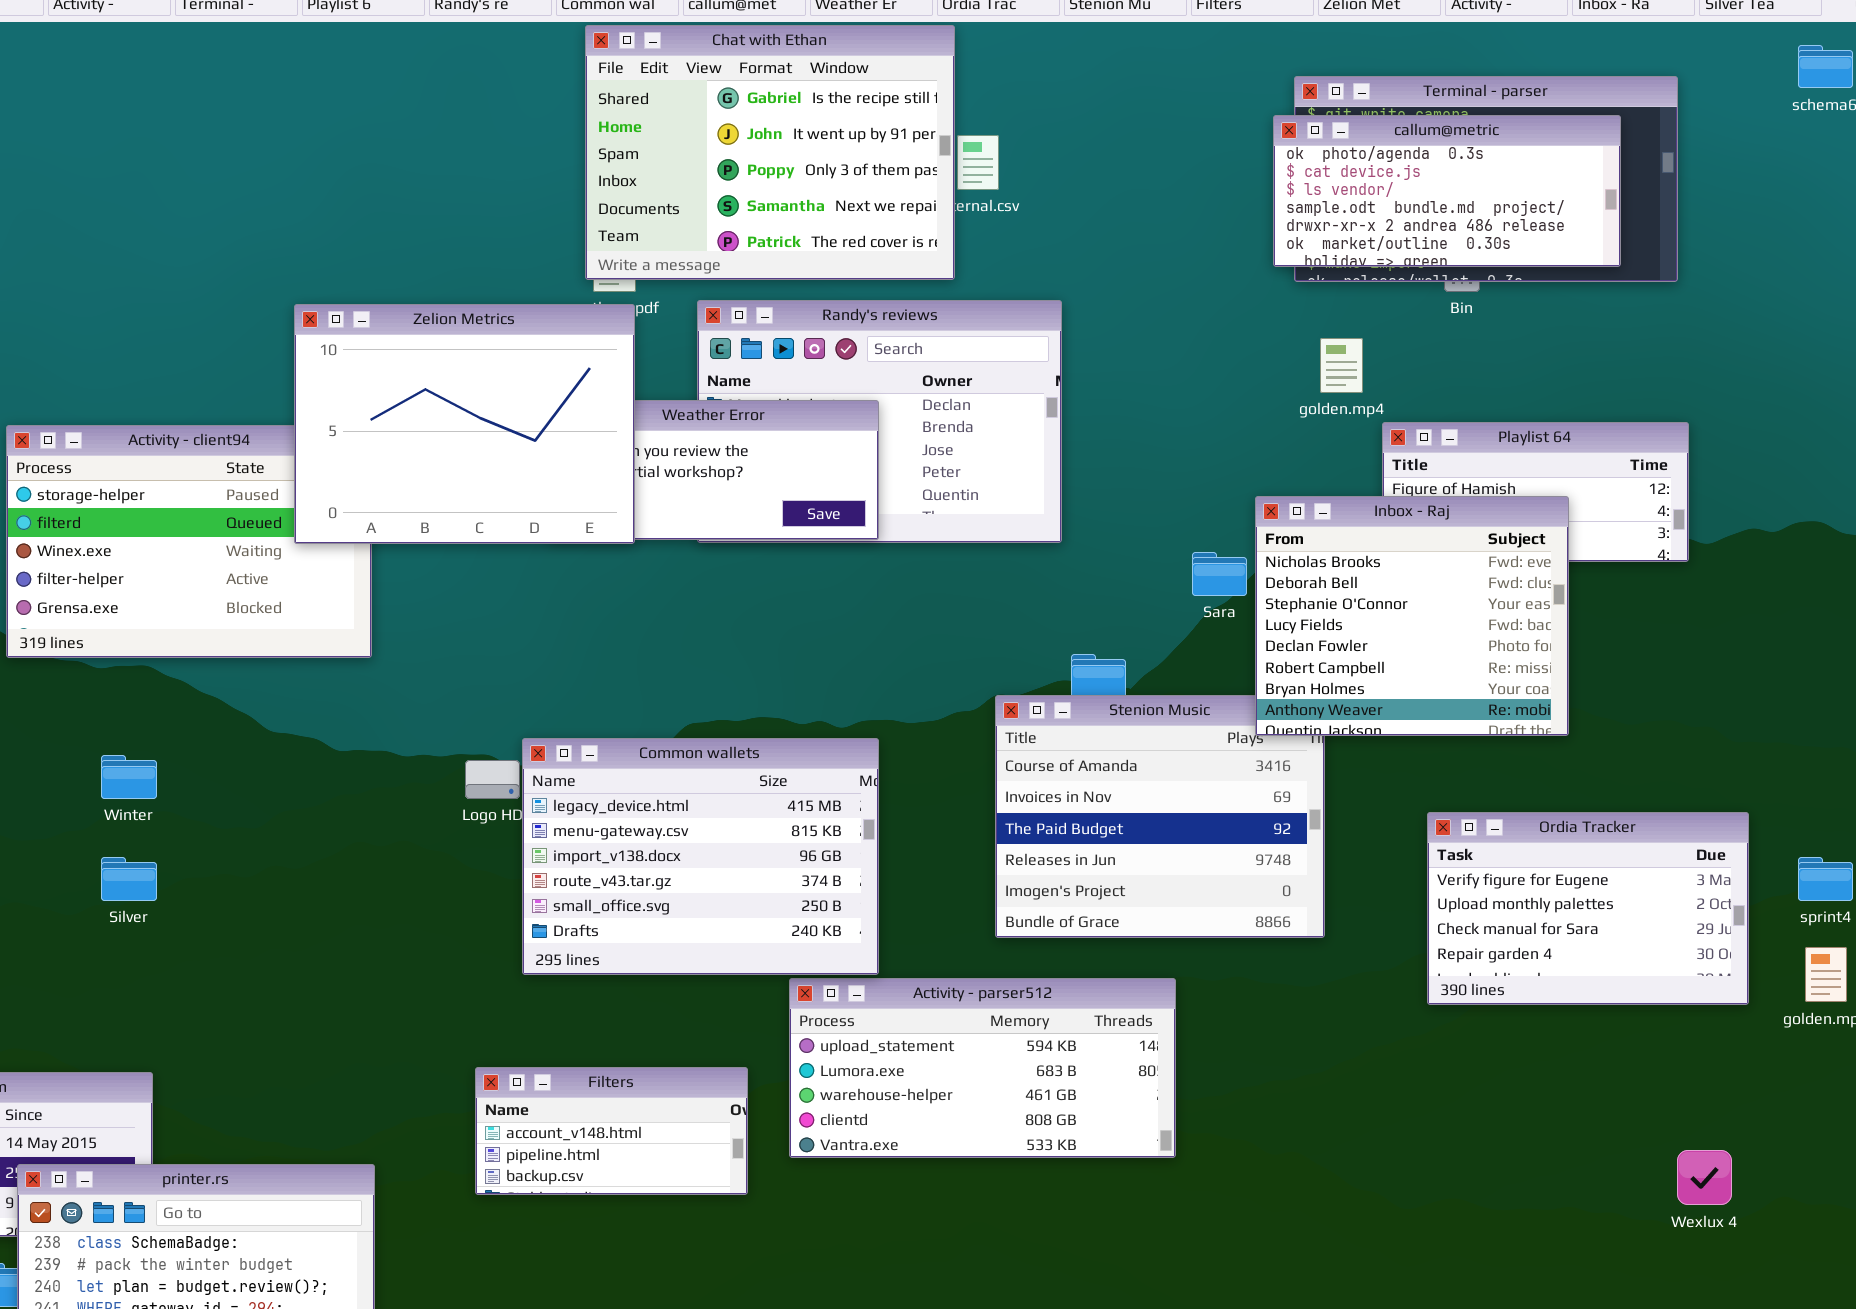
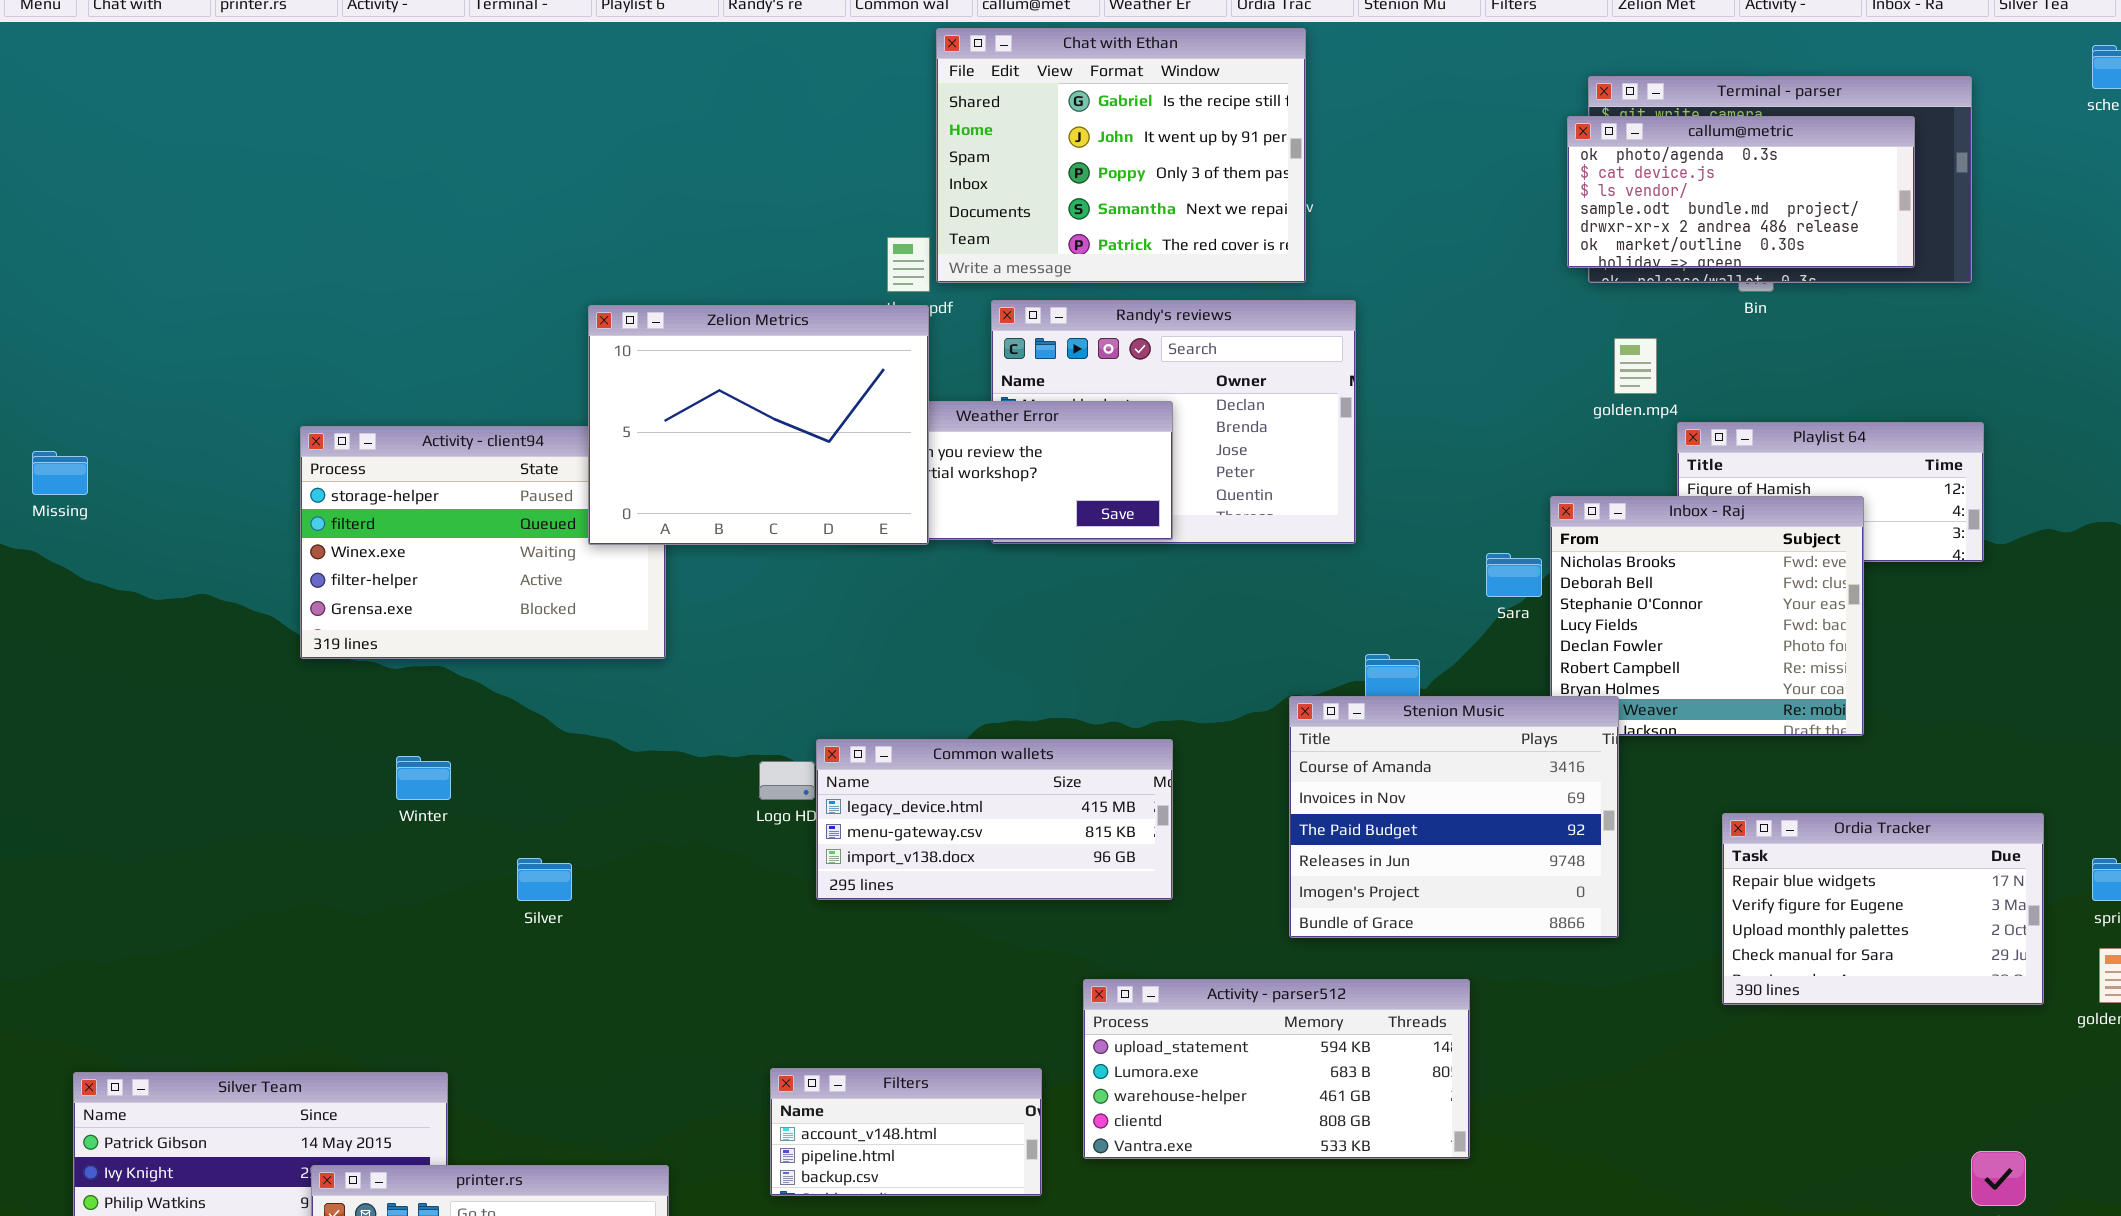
Chat with Ethan: [585,25,955,280] -> [936,28,1306,283], moved
Stenion Music: [995,695,1325,938] -> [1289,696,1619,938], raised
Common wallets: [522,738,879,975] -> [816,739,1173,900], resized
Ordia Tracker: [1427,812,1749,1005] -> [1722,813,2044,1005], scrolled up 1 row
Silver: [101,857,157,901] -> [517,858,572,901], moved

